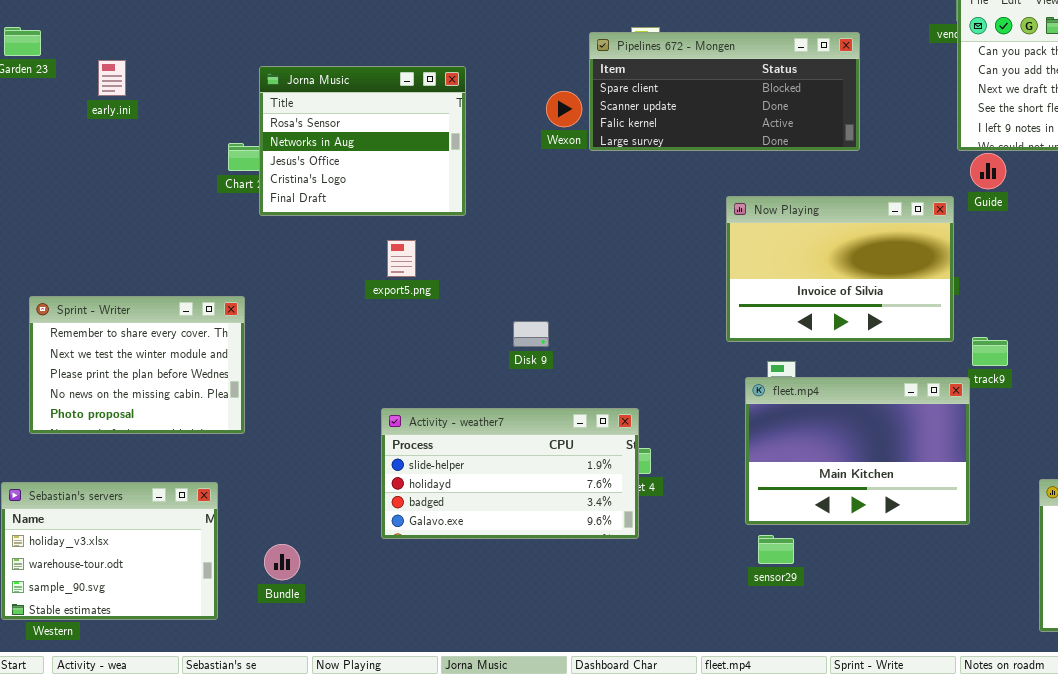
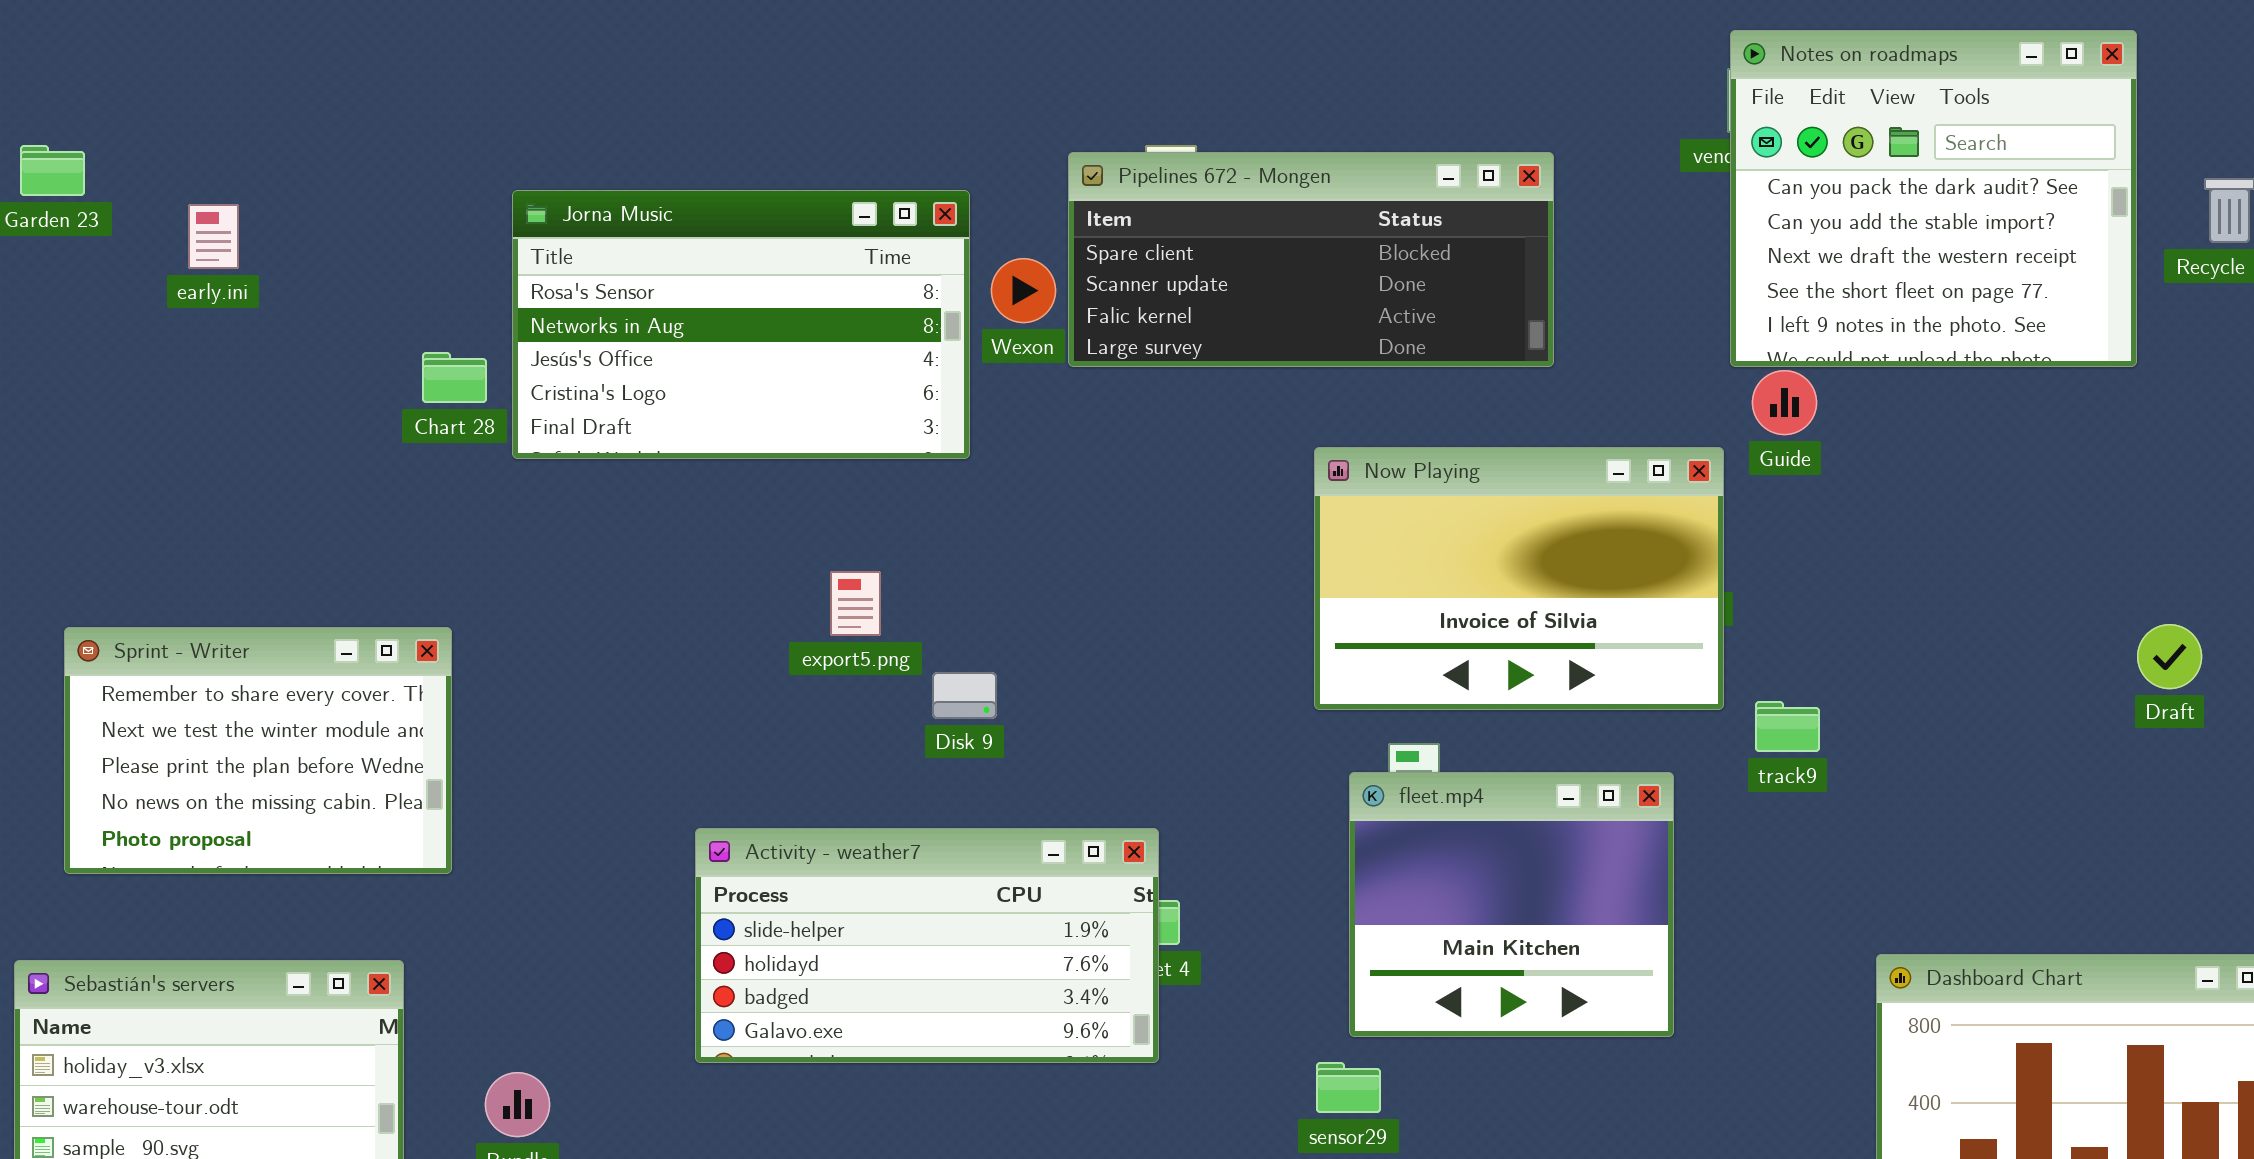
Jorna Music: [259,66,466,216] -> [512,190,970,459], moved, resized
export5.png: [387,240,416,277] -> [830,571,881,636], moved
fleet.mp4: [745,377,970,525] -> [1349,772,1674,1037], resized
sensor29: [758,535,794,564] -> [1316,1062,1381,1113], moved

